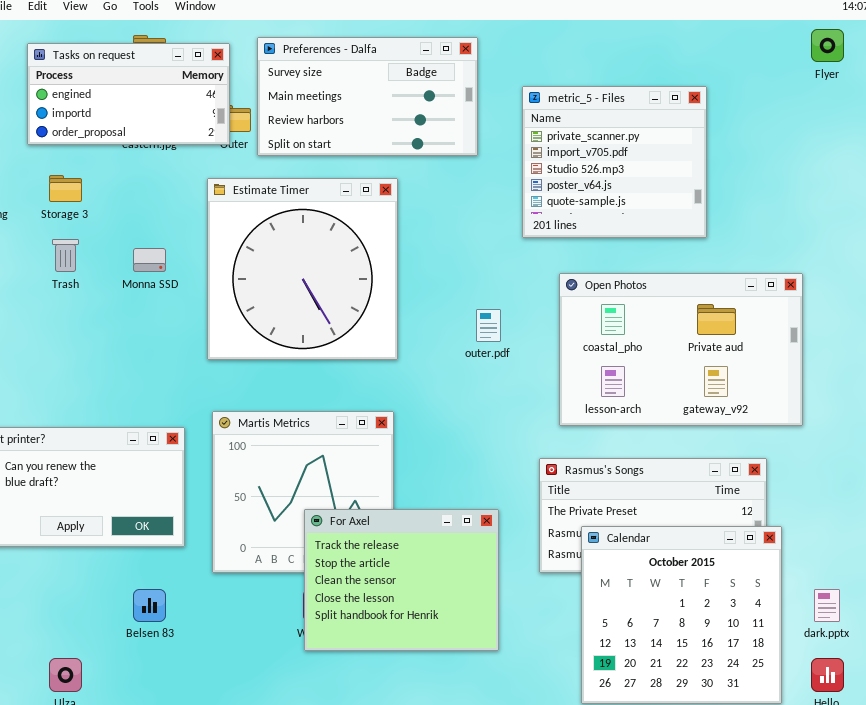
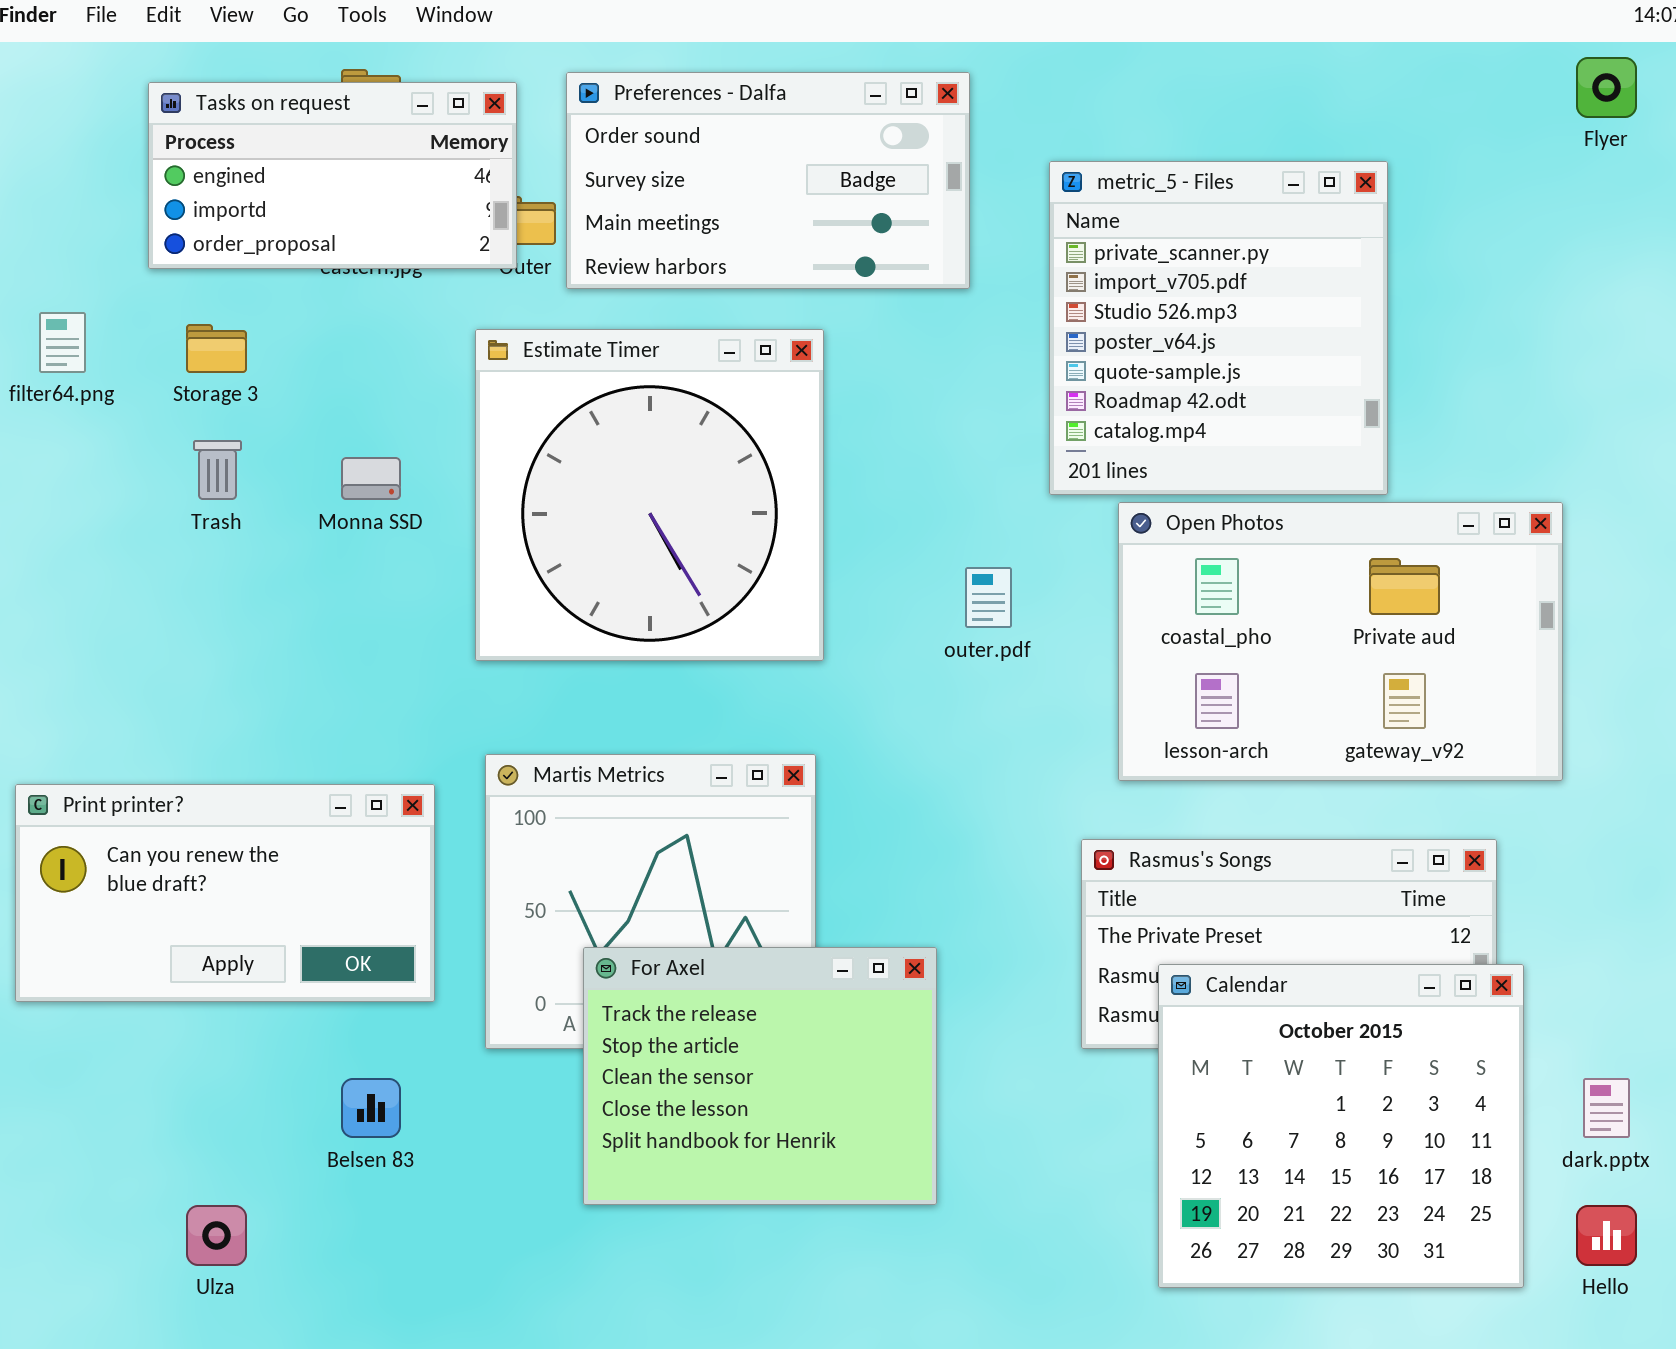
Preferences - Dalfa: [257,37,478,156] -> [566,72,970,289], scrolled up 1 row
metric_5 - Files: [522,86,707,238] -> [1049,161,1388,495], resized
For Axel: [304,509,499,651] -> [583,947,937,1205], moved

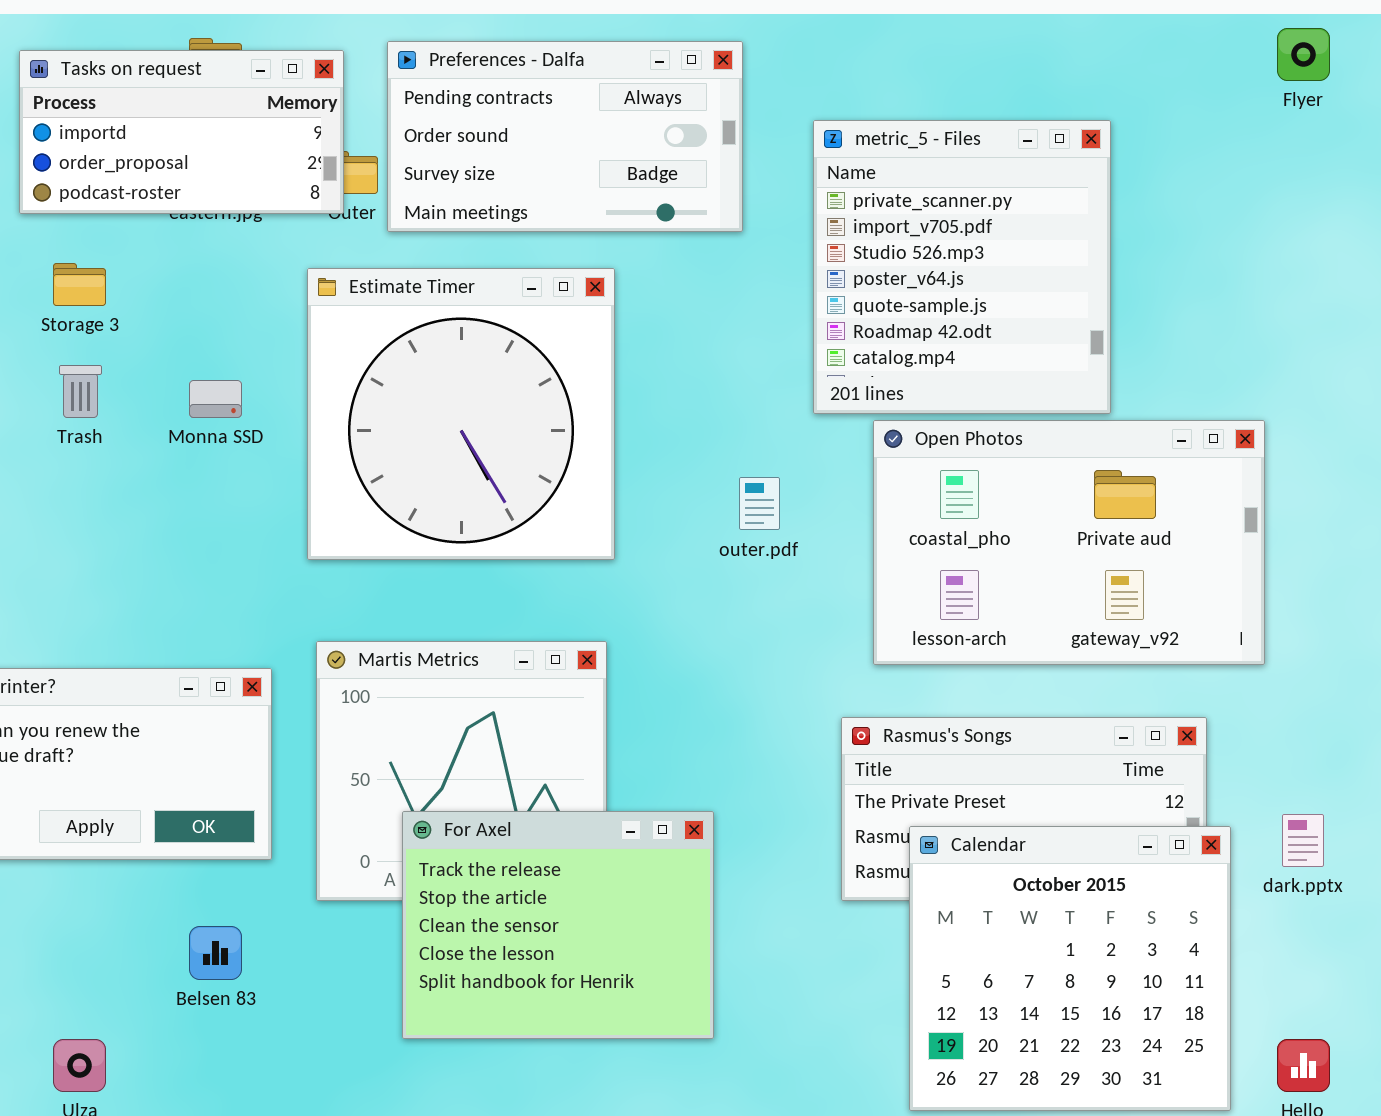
Preferences - Dalfa: [566,72,970,289] -> [387,41,743,232], scrolled up 1 row
Tasks on request: [148,82,517,269] -> [19,50,344,214], scrolled down 1 row
dark.pptx: [1583,1078,1630,1138] -> [1282,814,1324,867], moved

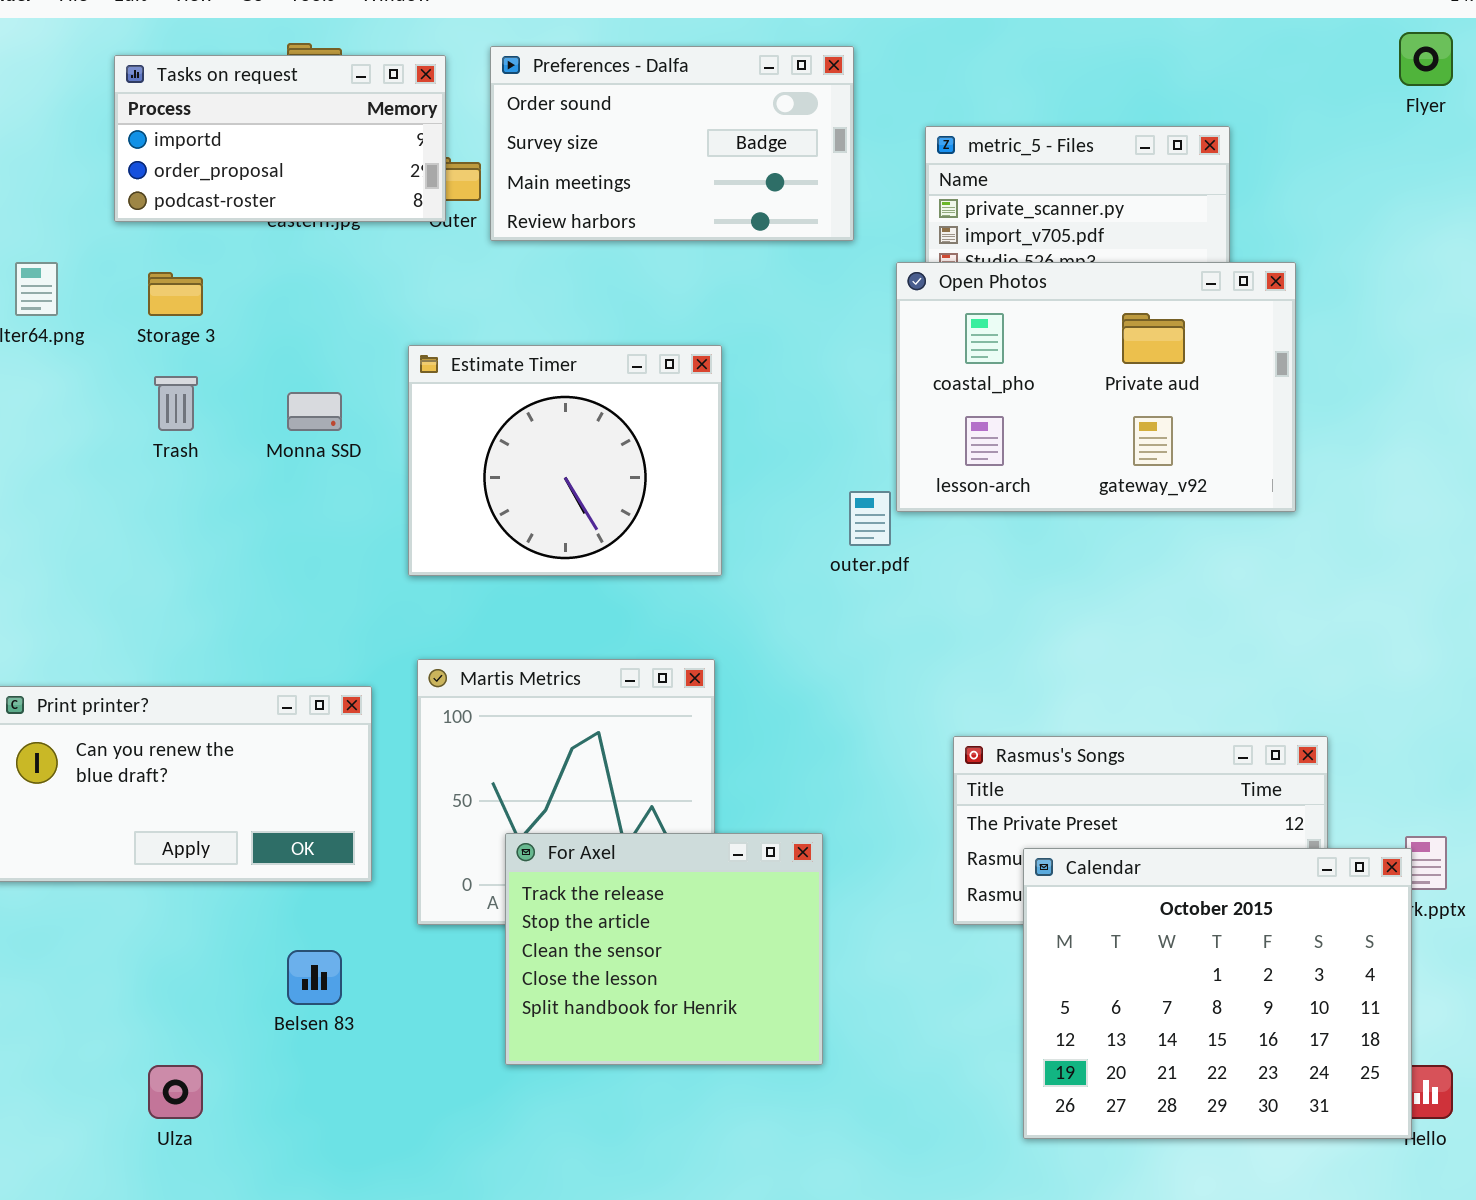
Preferences - Dalfa: [387,41,743,232] -> [490,46,854,241], scrolled down 1 row
Estimate Timer: [307,268,615,560] -> [408,345,722,576], resized
Open Photos: [873,420,1265,665] -> [896,262,1296,512], moved
Calendar: [909,826,1231,1111] -> [1023,848,1412,1139], resized

